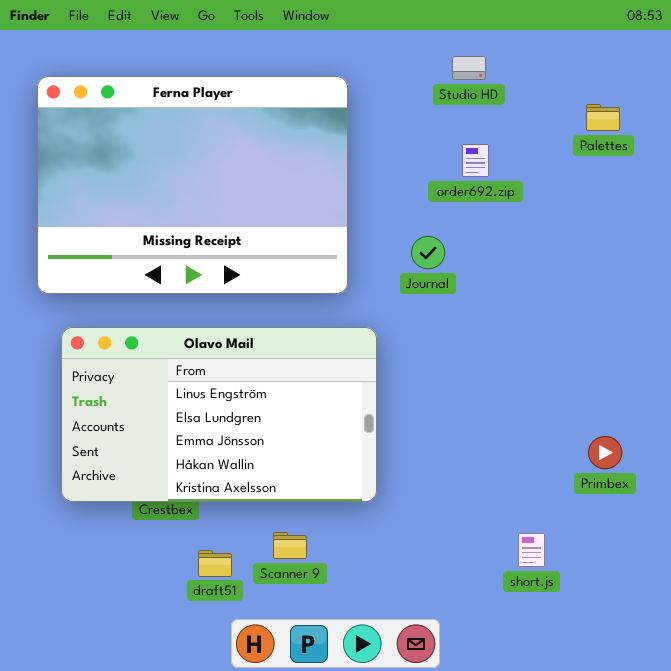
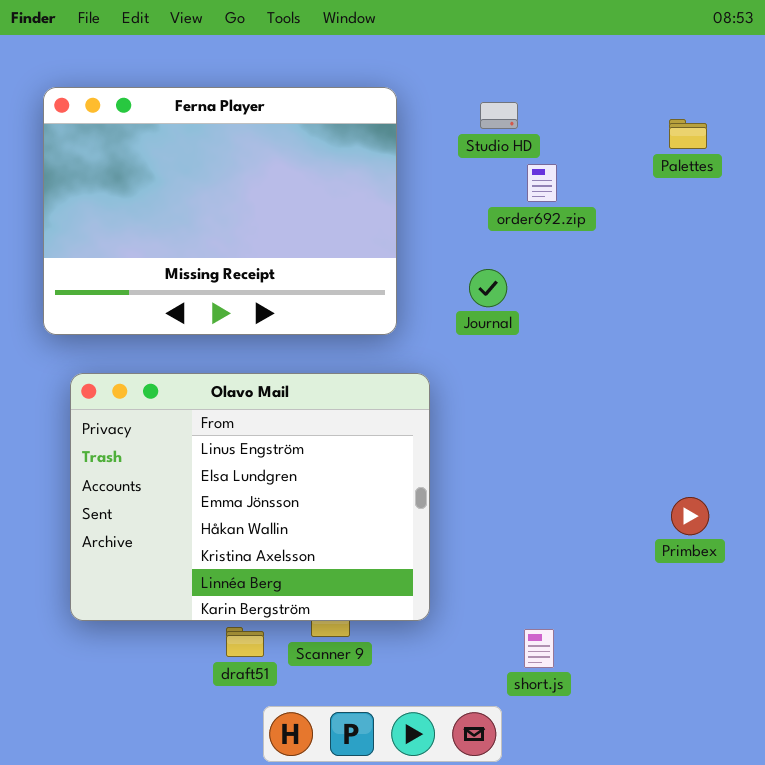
Studio HD: [452,56,486,80] -> [480,102,518,129], moved
Olavo Mail: [61,327,377,502] -> [70,373,430,621], resized
short.js: [518,533,545,567] -> [524,629,554,668], moved

